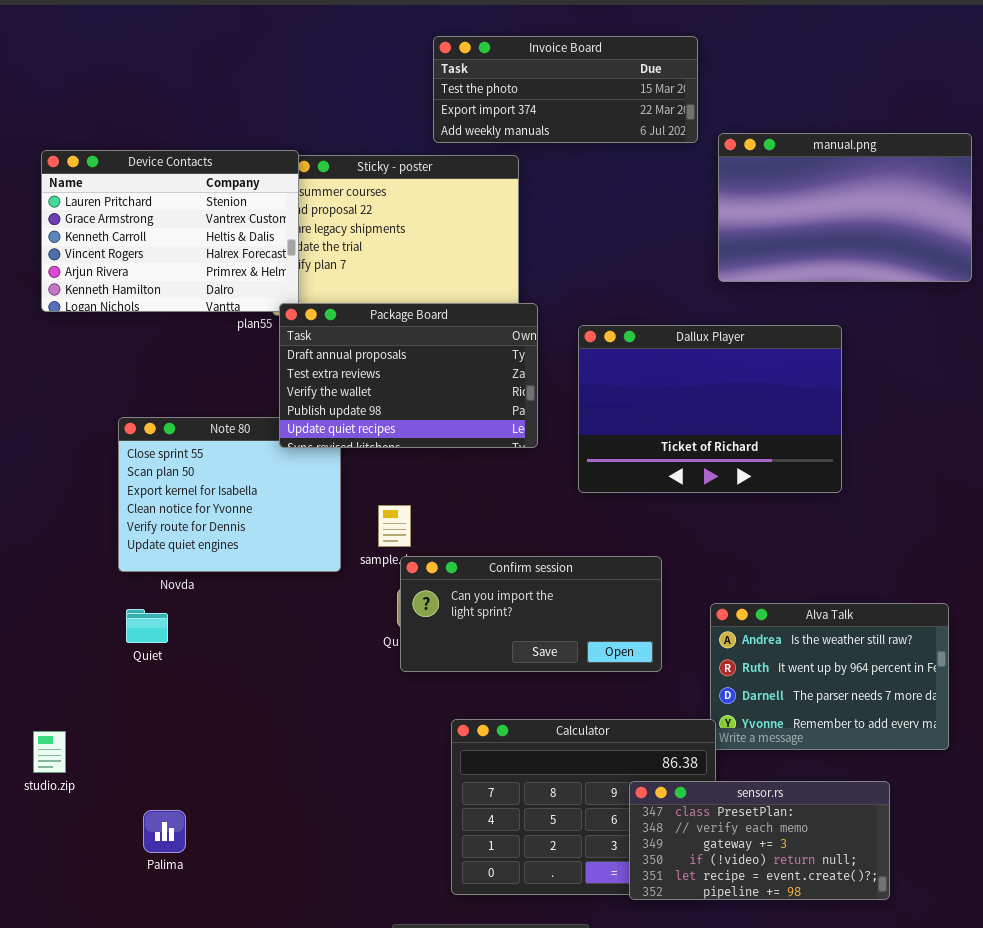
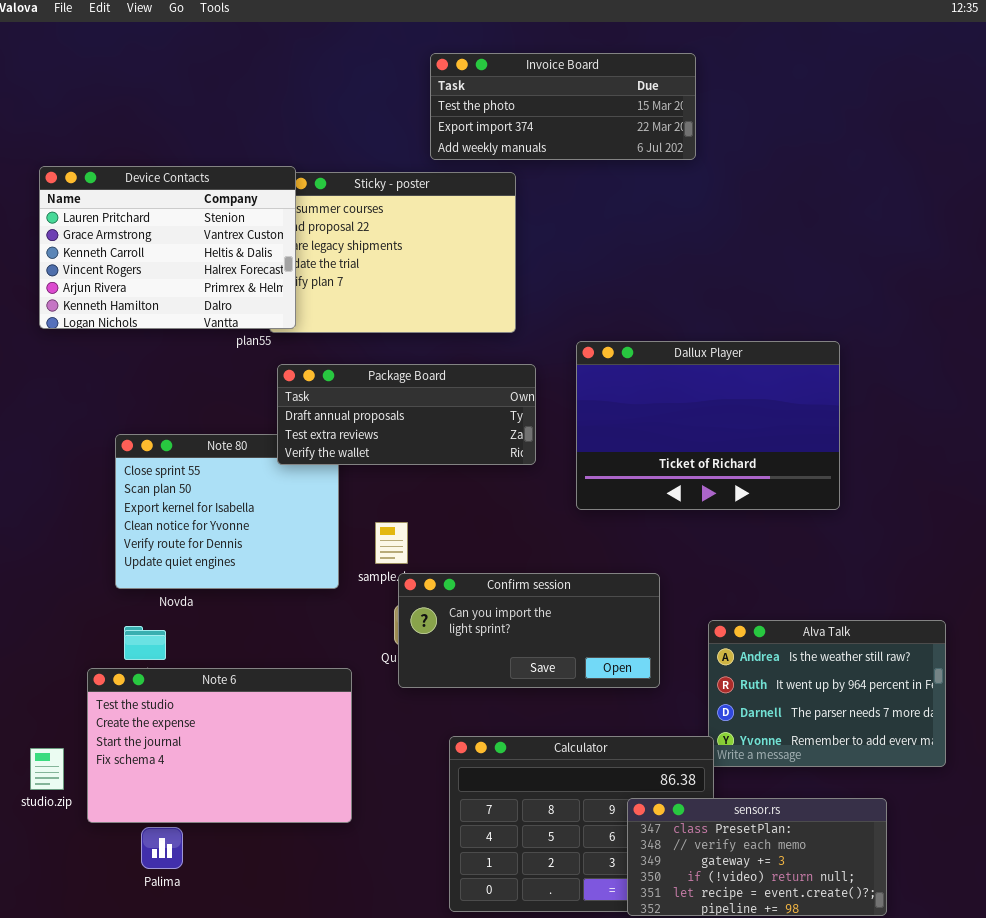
manual.png: [718,133,972,282] -> none, closed
Package Board: [279,303,538,448] -> [277,364,536,465], resized
Note 6: none -> [87,668,352,823], opened

